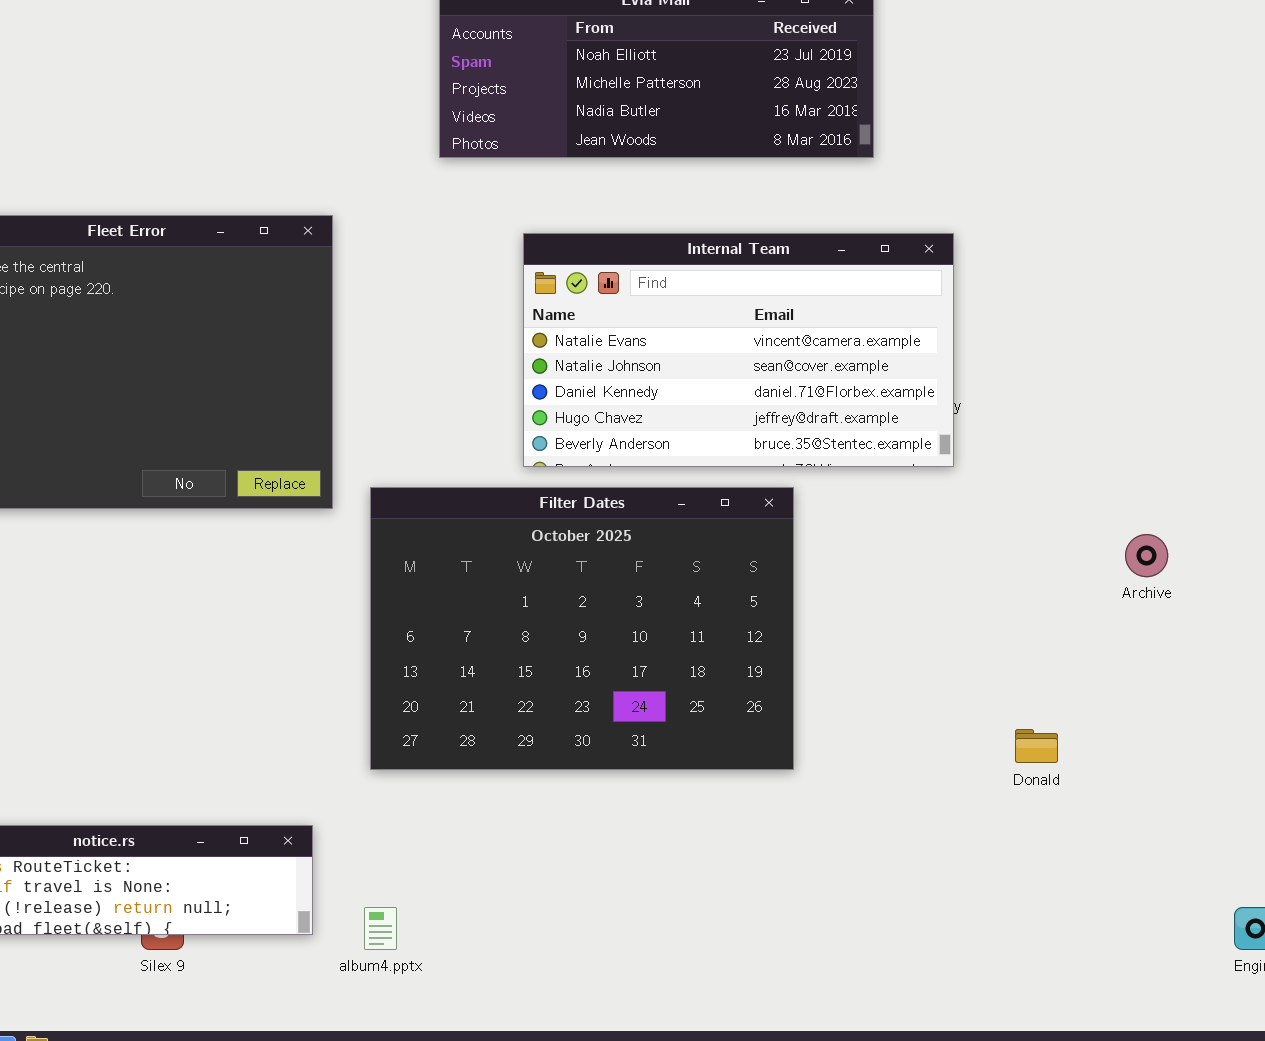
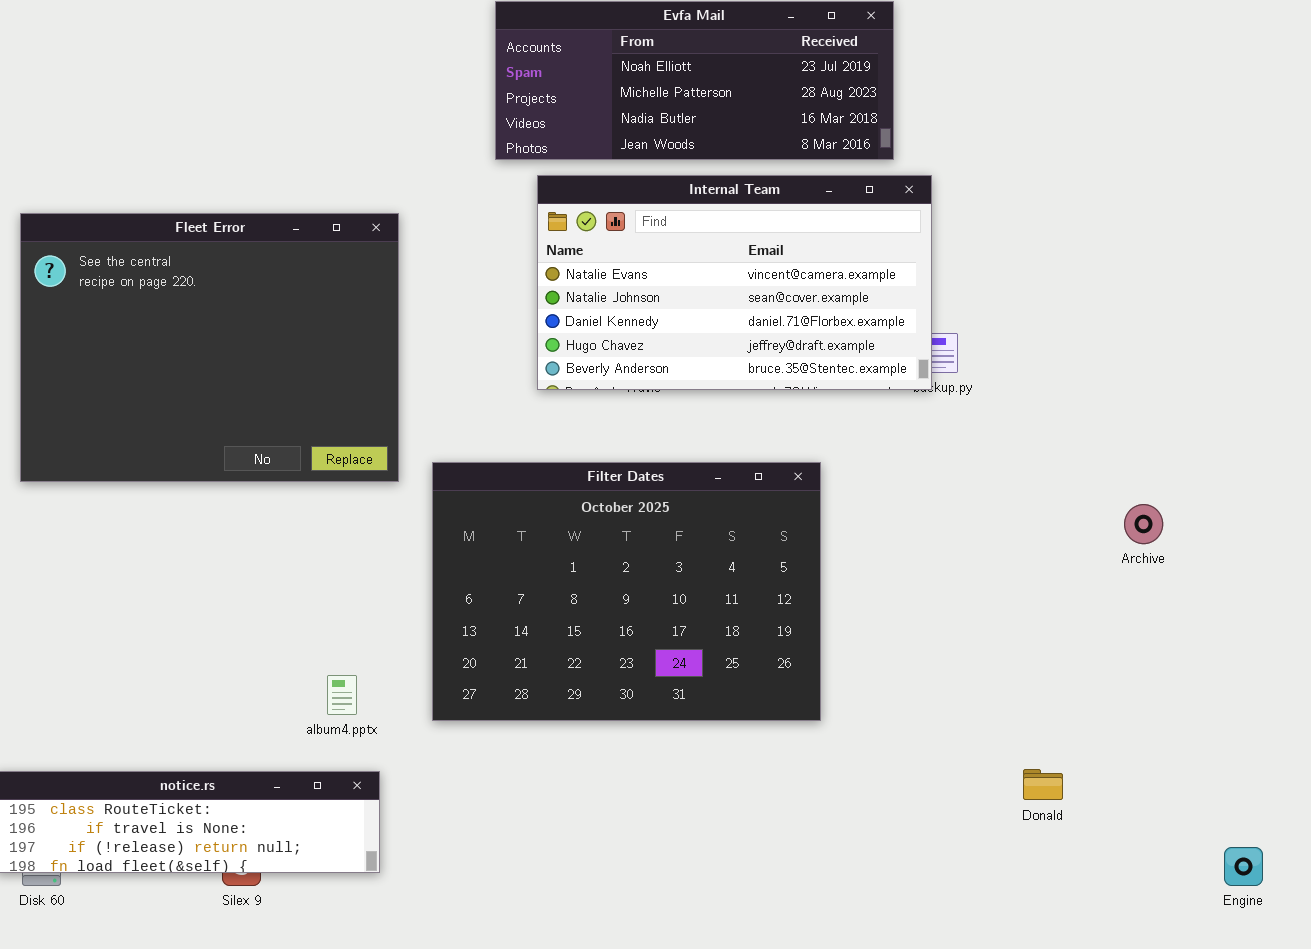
Internal Team: [523,233,954,467] -> [537,175,932,390], moved
Donald: [1015,729,1058,763] -> [1023,769,1063,800], moved
album4.pptx: [364,907,397,950] -> [327,675,357,715], moved

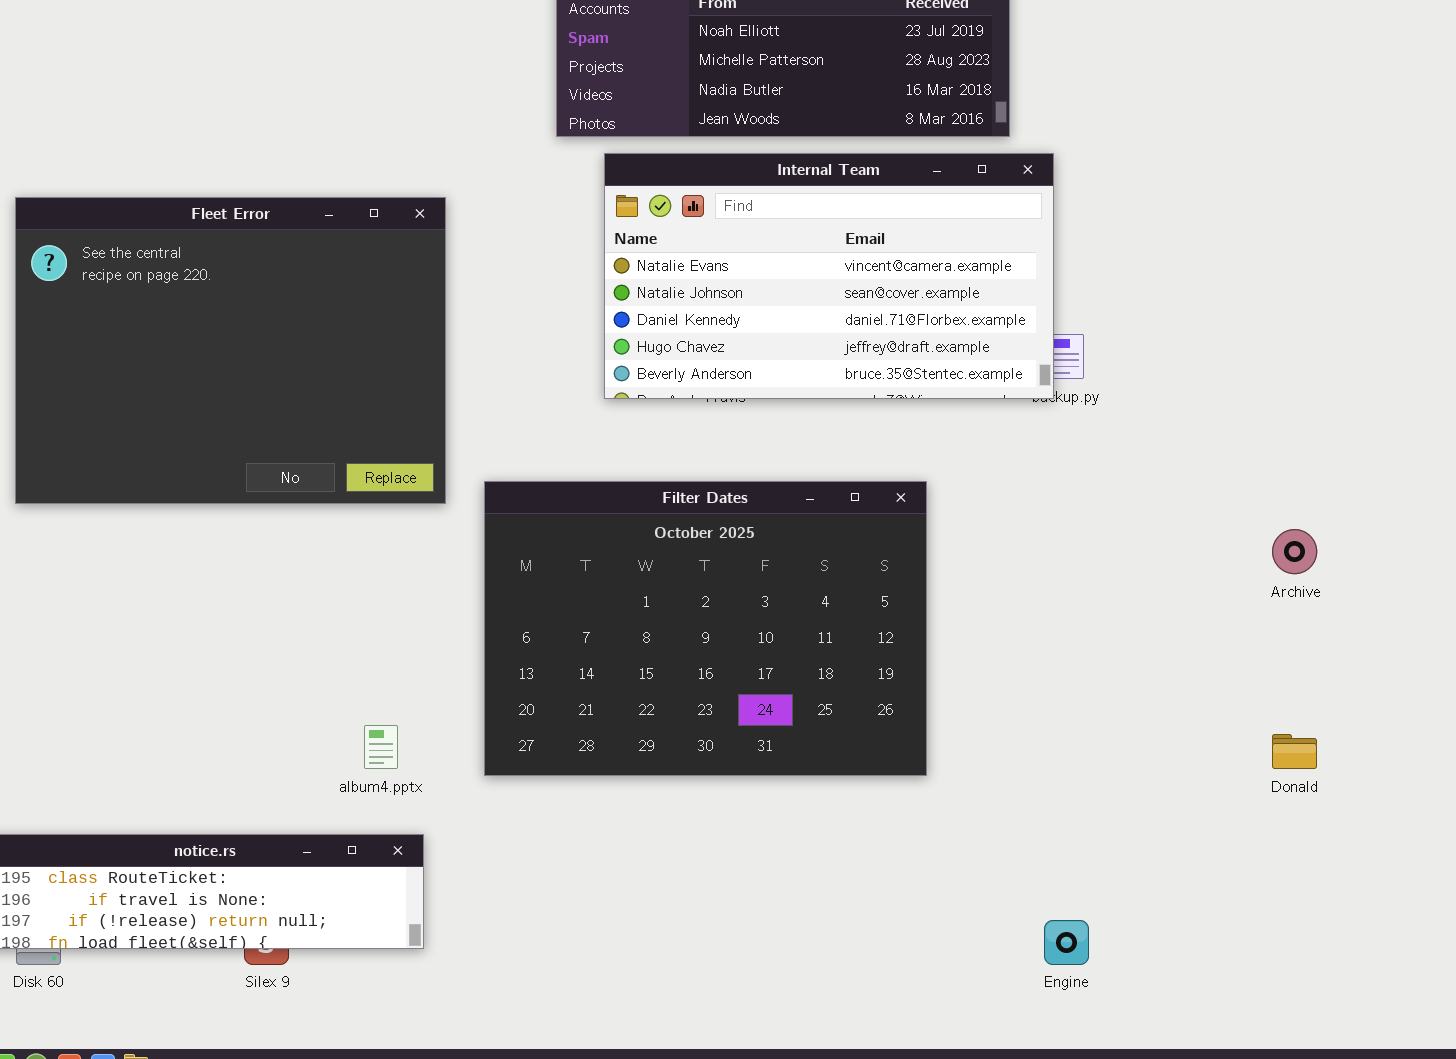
Donald: [1023,769,1063,800] -> [1272,734,1317,769], moved
Engine: [1224,847,1263,886] -> [1044,920,1089,965], moved

